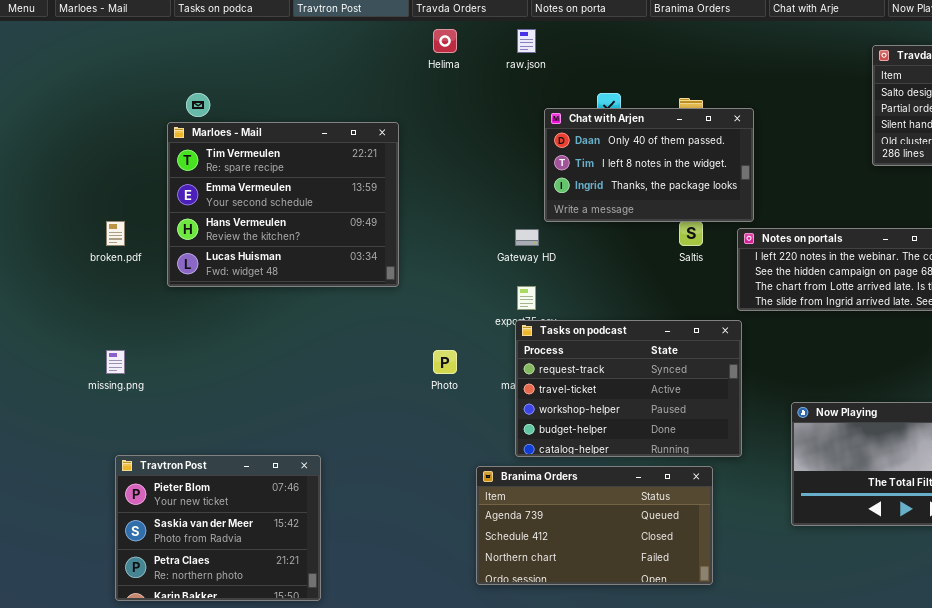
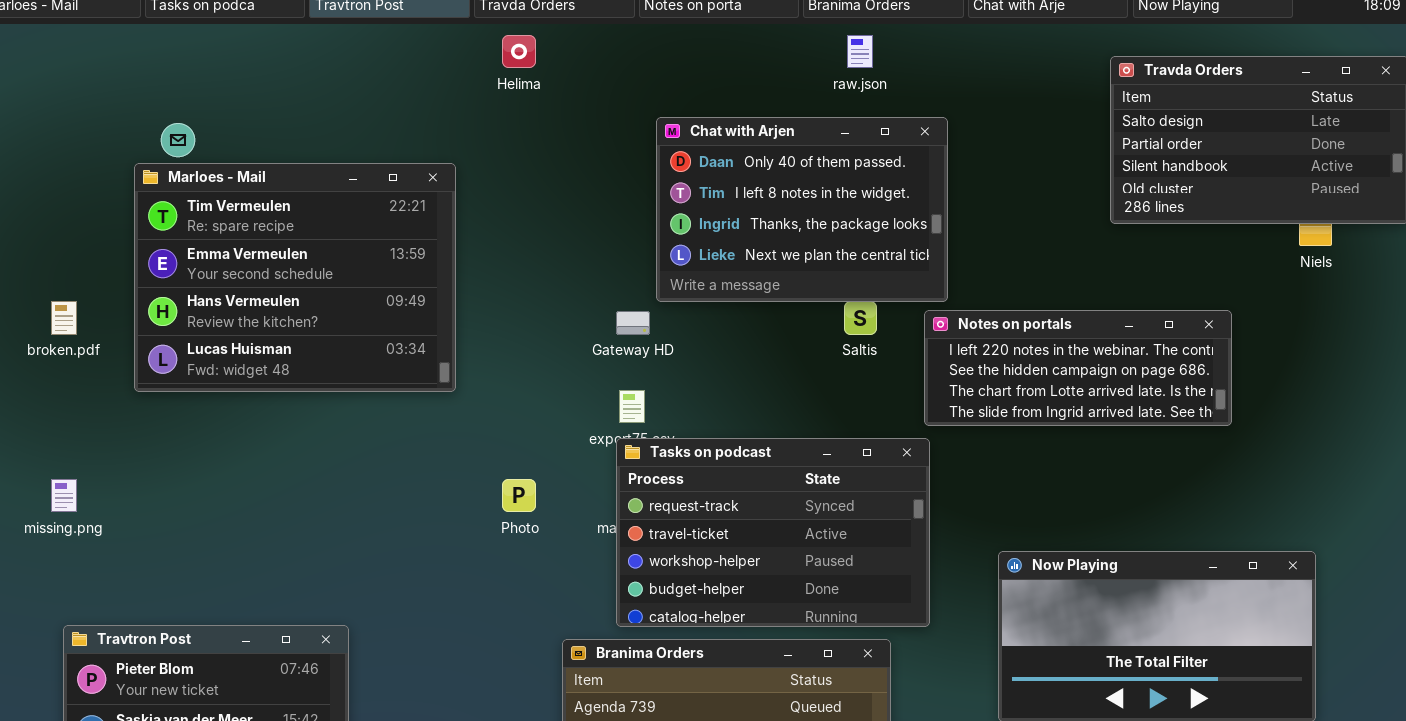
raw.json: [517,29,536,53] -> [847,35,873,68], moved
Chat with Arjen: [544,108,754,222] -> [656,117,948,302], resized

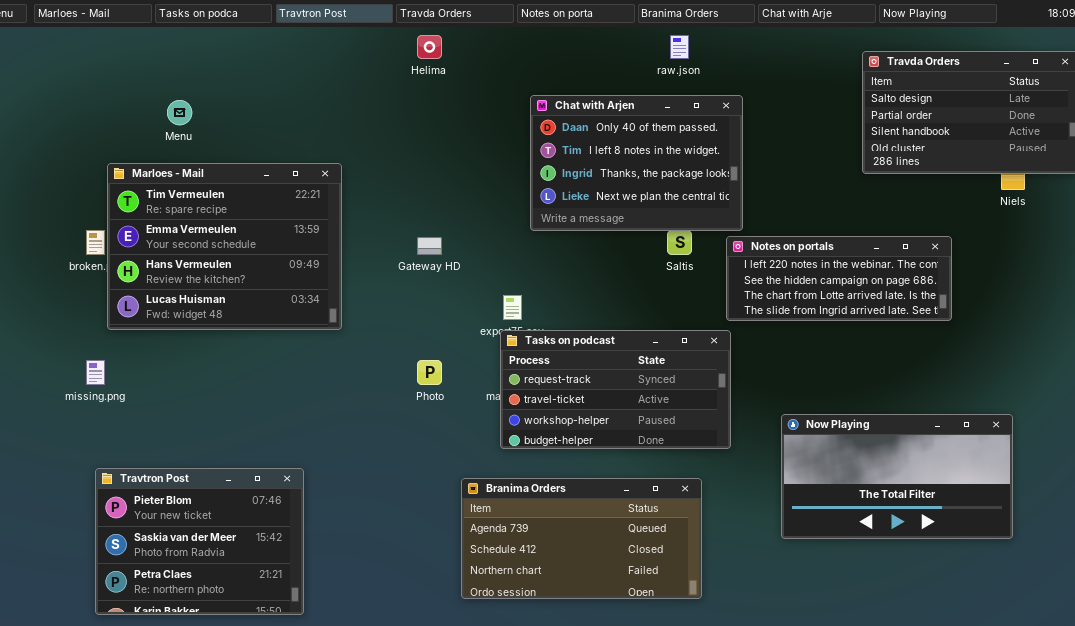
Marloes - Mail: [134,163,456,392] -> [107,163,342,330], moved
Gateway HD: [616,311,650,335] -> [417,237,442,255], moved
Tasks on podcast: [616,438,930,627] -> [500,330,731,449], resized

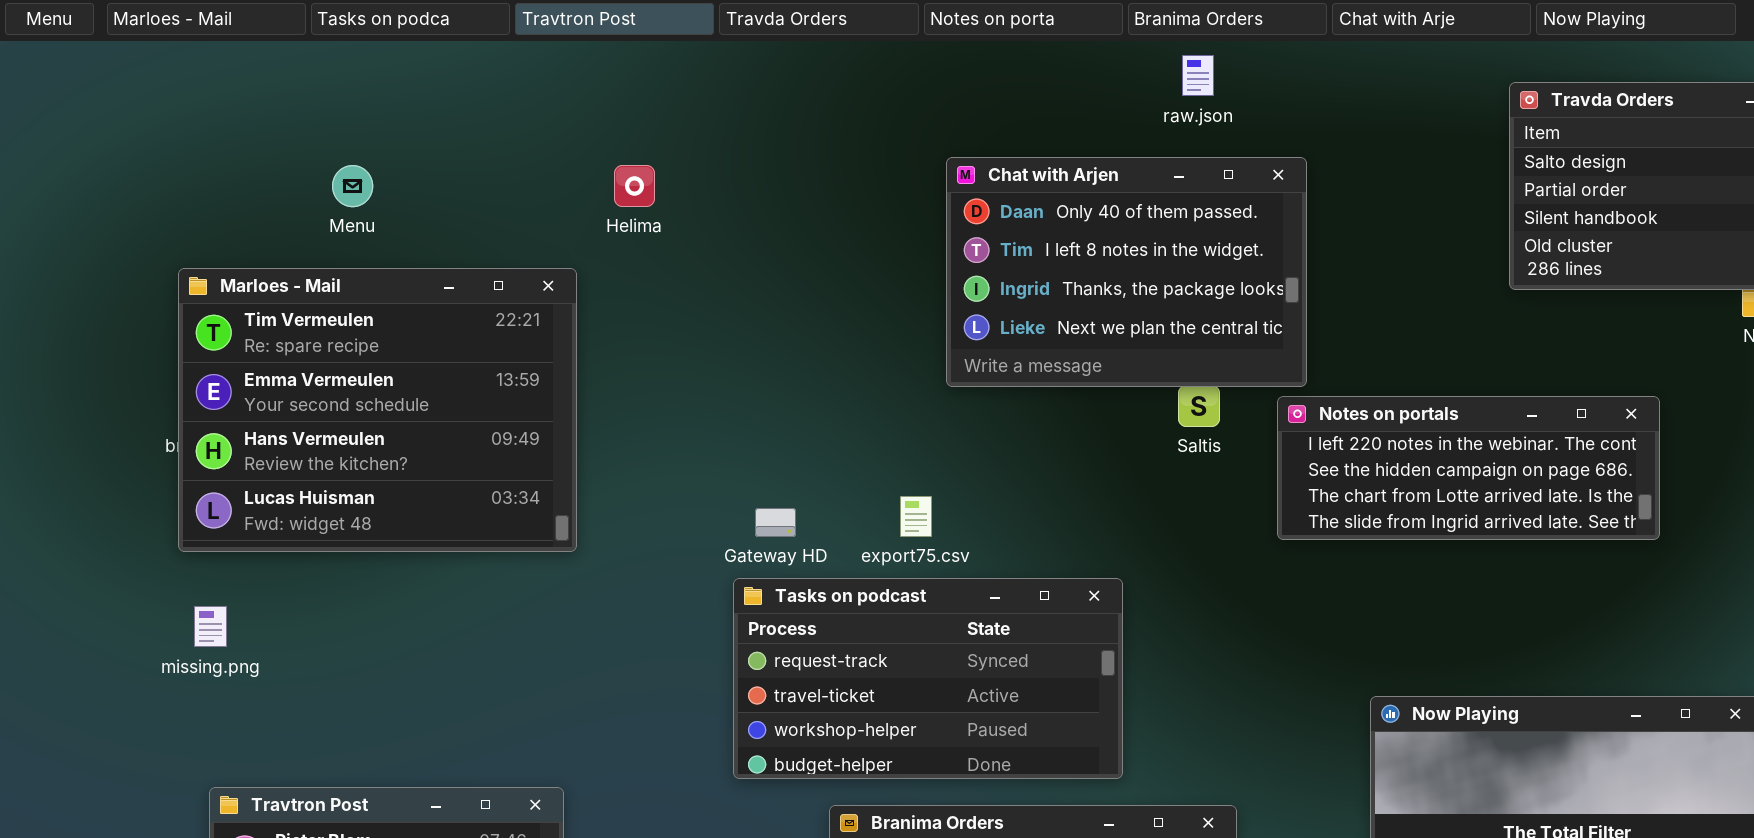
Helima: [417,35,442,59] -> [614,165,655,207], moved
Marloes - Mail: [107,163,342,330] -> [178,268,577,552], moved
Gateway HD: [417,237,442,255] -> [755,508,796,537], moved
Tasks on podcast: [500,330,731,449] -> [733,578,1123,779], moved

